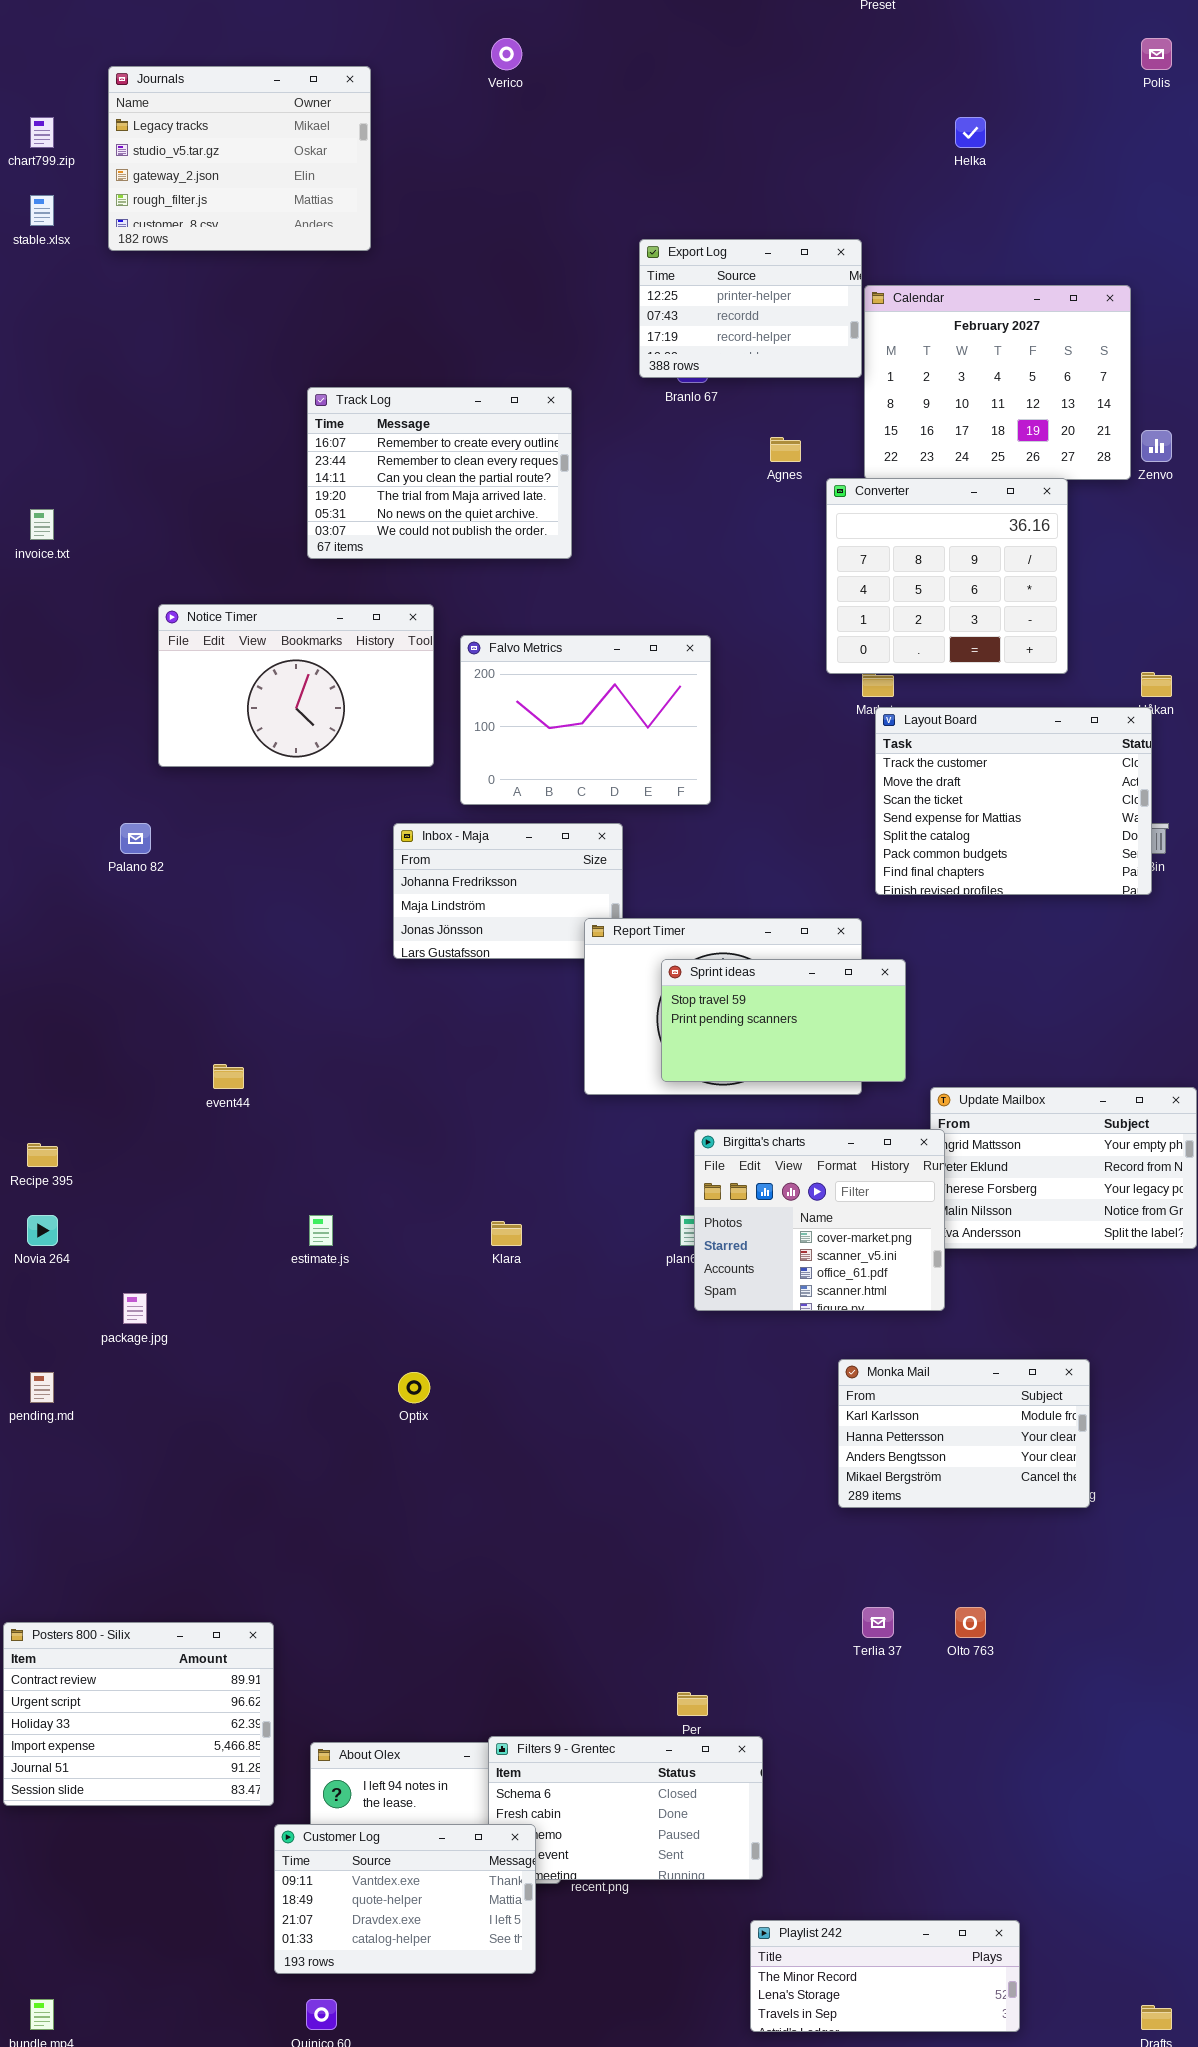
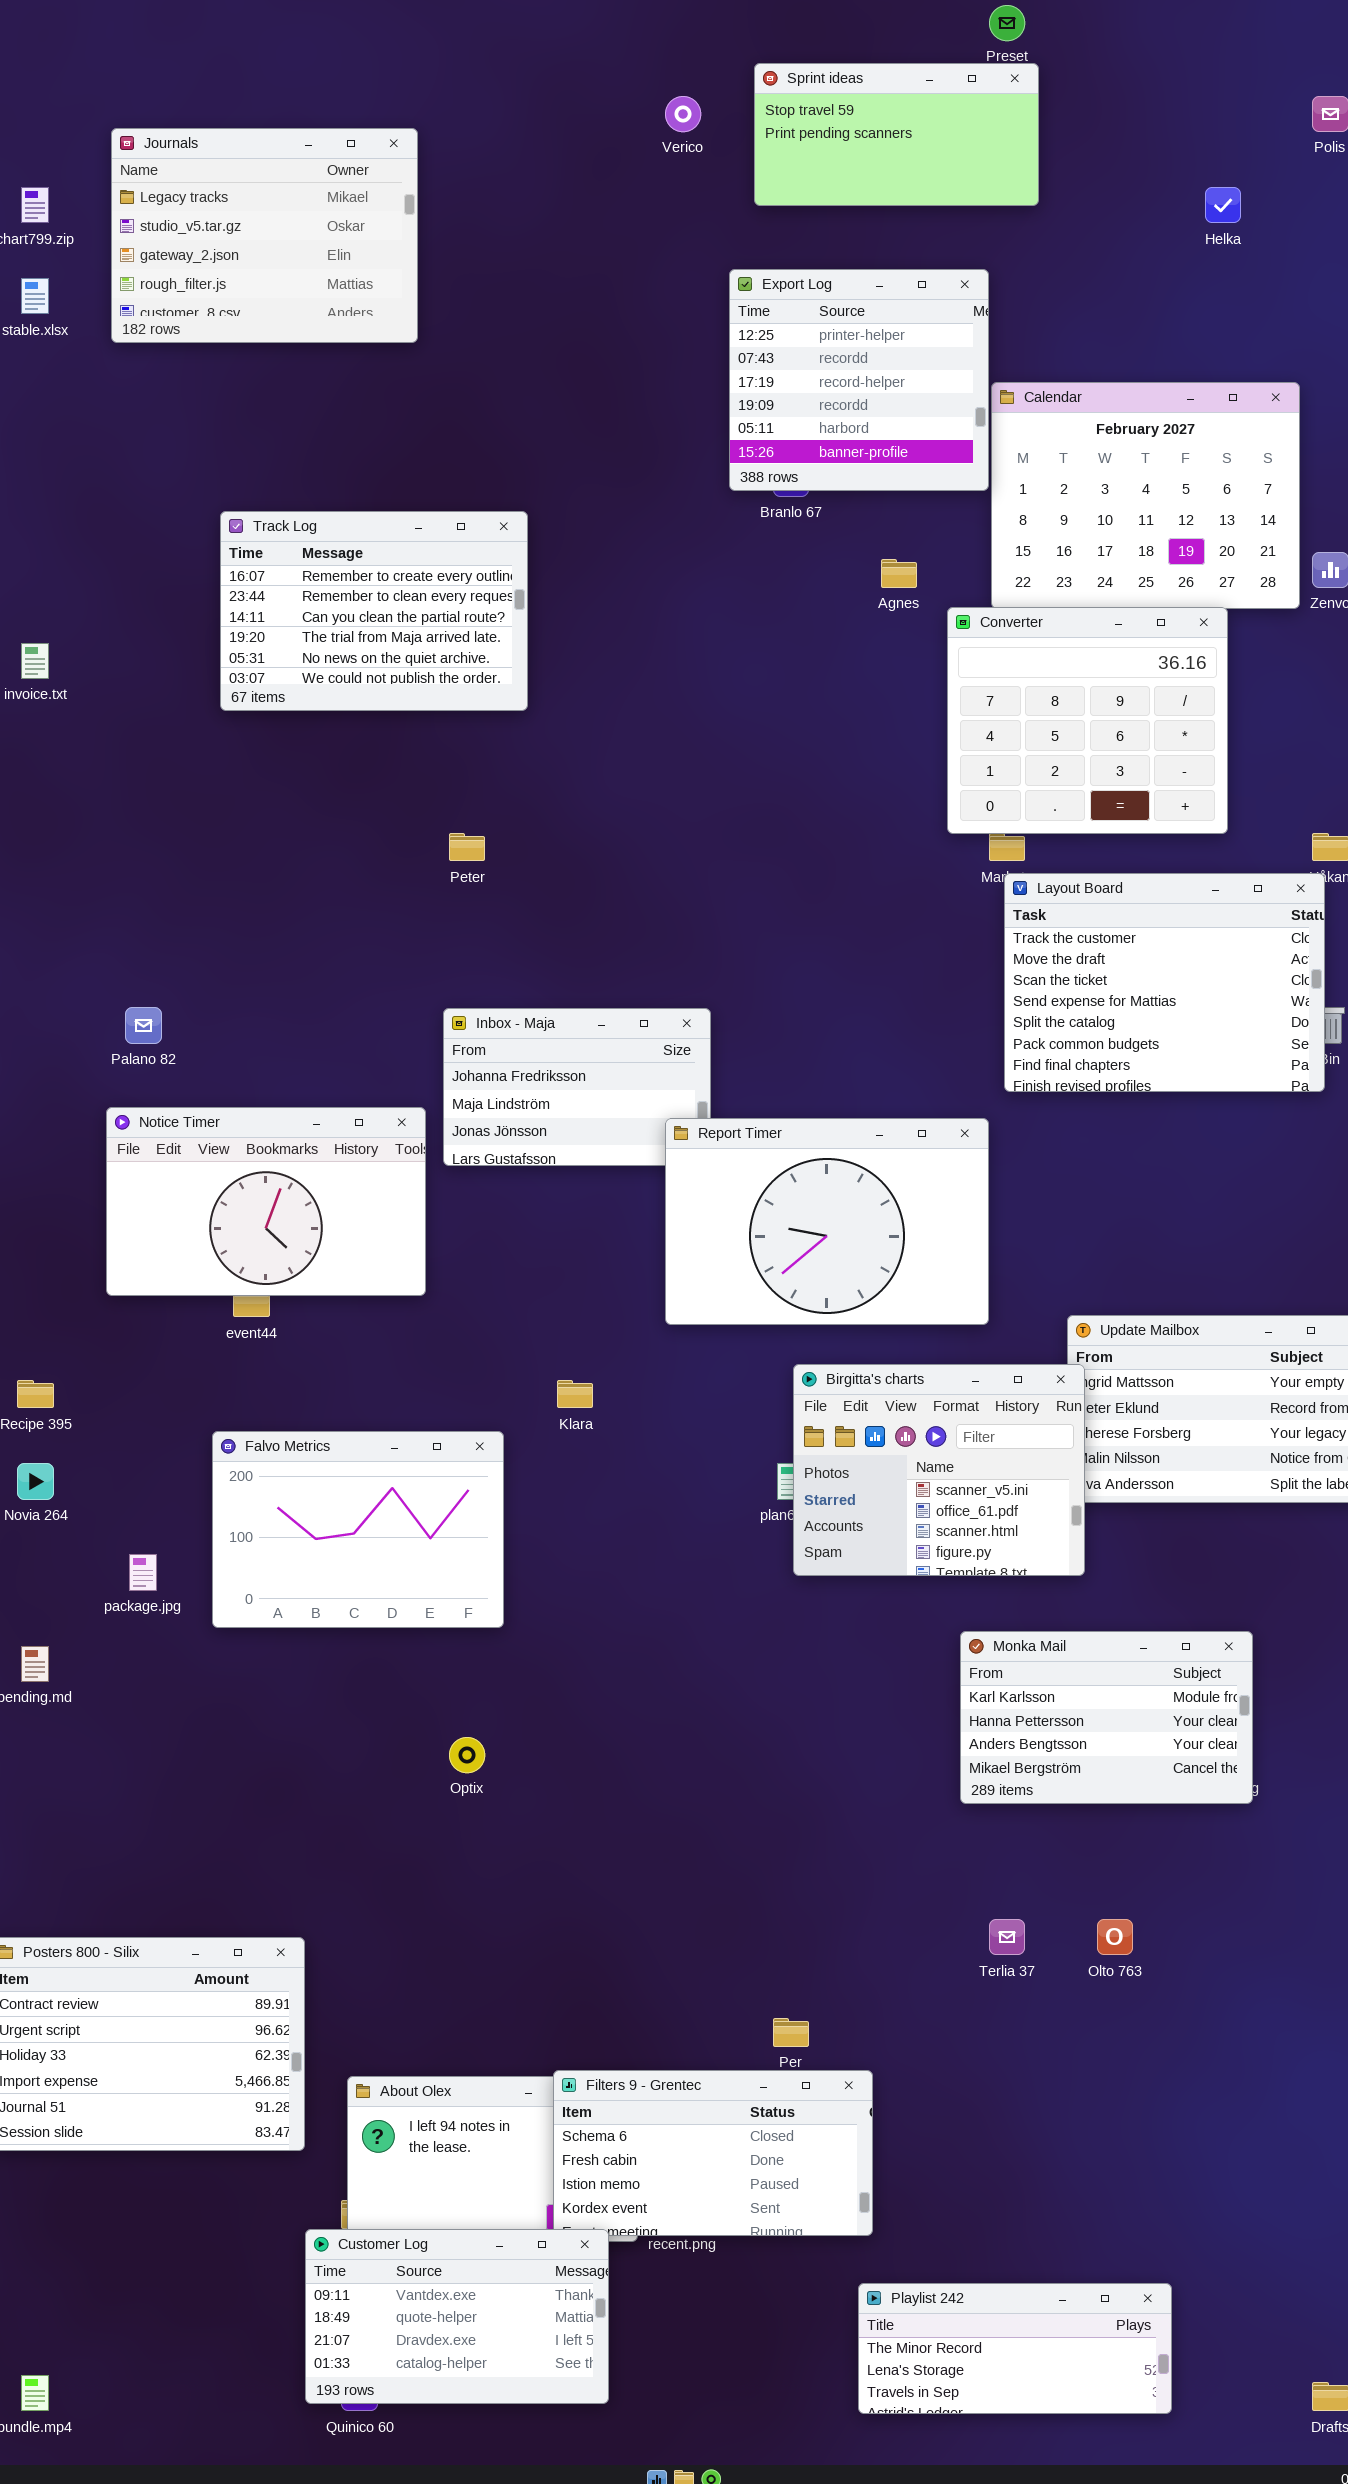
Verico: [491,38,522,70] -> [665,96,701,132], moved
Helka: [955,117,986,148] -> [1205,187,1241,223], moved
Export Log: [639,239,862,378] -> [729,269,989,491], resized
Track Log: [307,387,572,559] -> [220,511,528,711], moved
Notice Timer: [158,604,434,767] -> [106,1107,426,1296], moved
Falvo Metrics: [460,635,711,805] -> [212,1431,504,1628], moved
Sprint ideas: [661,959,906,1082] -> [754,63,1039,206], moved
Birgitta's charts: [694,1129,945,1311] -> [793,1364,1085,1576], scrolled down 1 row
Klara: [491,1221,522,1246] -> [557,1380,593,1408], moved
Optix: [398,1372,430,1403] -> [449,1737,485,1773], moved
Customer Log: [274,1824,536,1974] -> [305,2229,609,2404], moved

